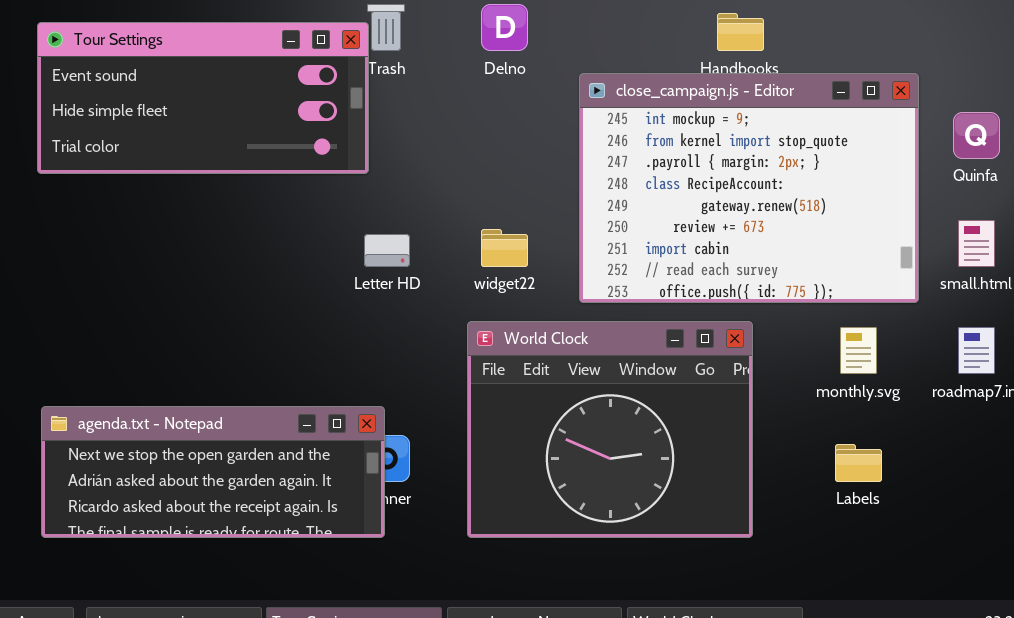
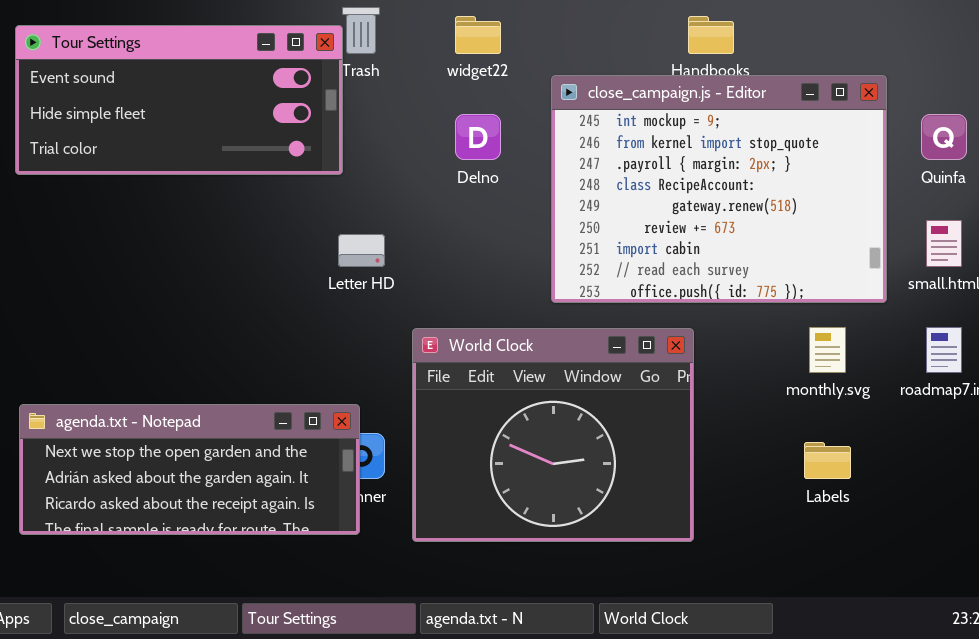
Delno: [481,4,528,51] -> [455,114,501,160], moved
widget22: [481,229,528,267] -> [455,16,501,54], moved
World Clock: [467,321,753,538] -> [412,328,694,542], moved

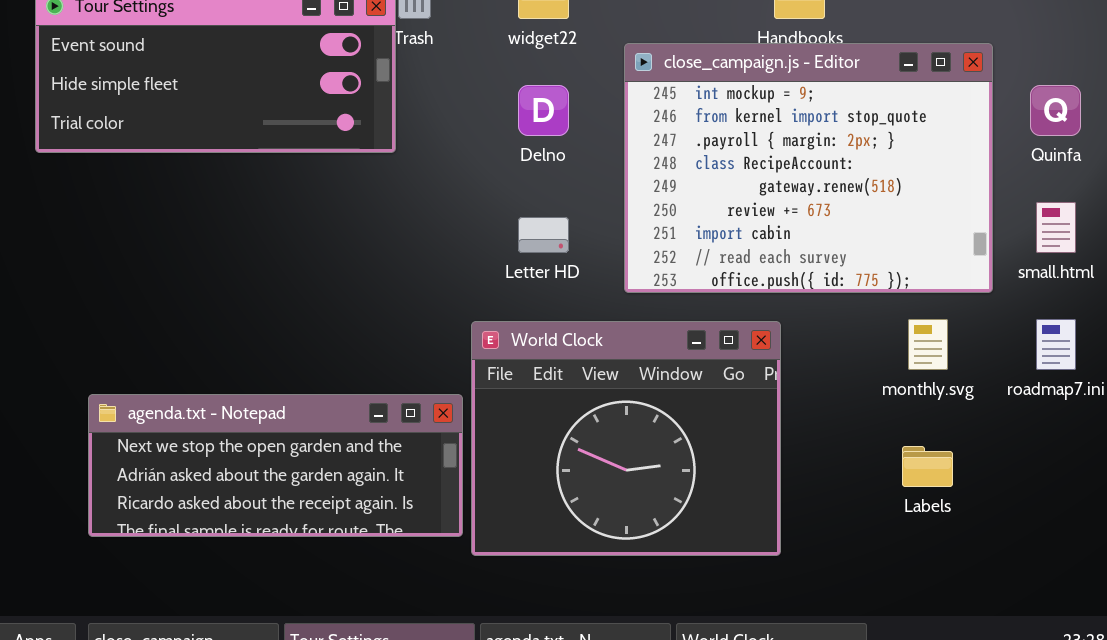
Letter HD: [338,234,385,267] -> [518,217,569,253], moved
agenda.txt - Notepad: [19,404,360,535] -> [88,394,463,537], moved

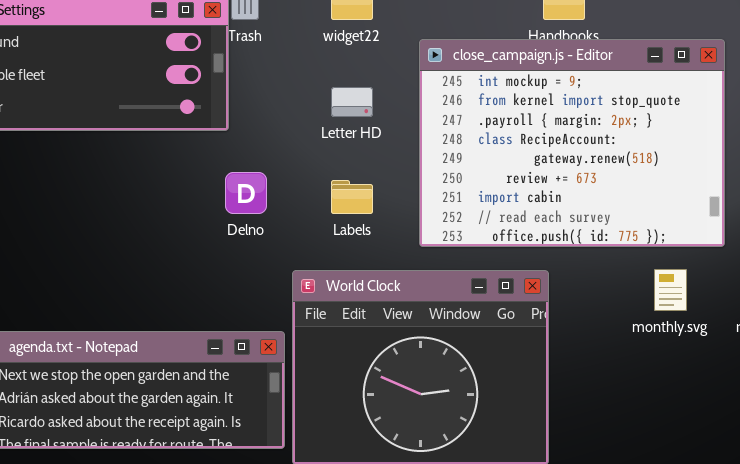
Delno: [518,85,569,136] -> [225,172,267,214], moved
Letter HD: [518,217,569,253] -> [331,87,373,117], moved
Labels: [902,446,953,487] -> [331,180,373,214], moved

